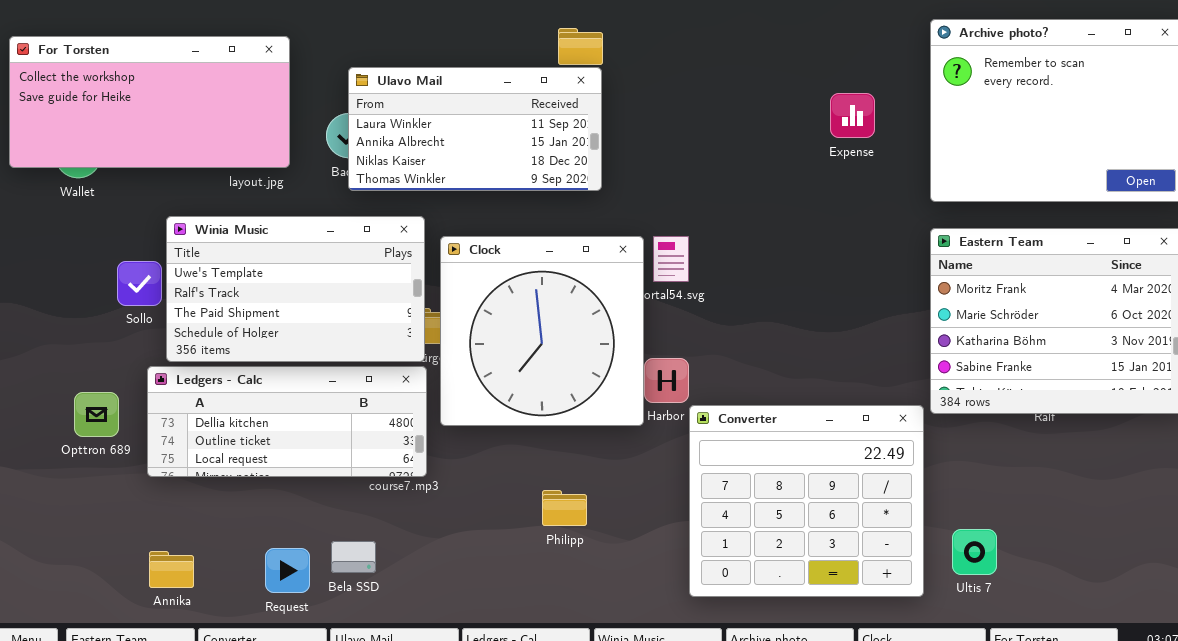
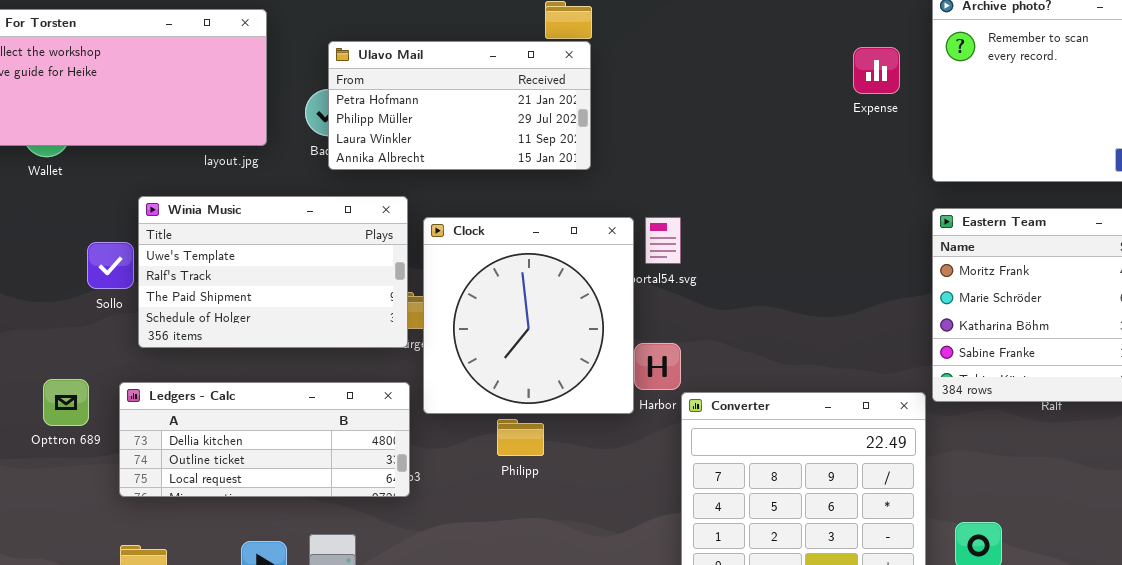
Ulavo Mail: [348,67,602,191] -> [328,41,591,170], scrolled up 2 rows
Expense: [830,93,875,138] -> [853,47,900,94], moved
Ledgers - Calc: [147,366,427,477] -> [119,382,410,497], moved
Philipp: [542,490,587,526] -> [497,419,544,456], moved

